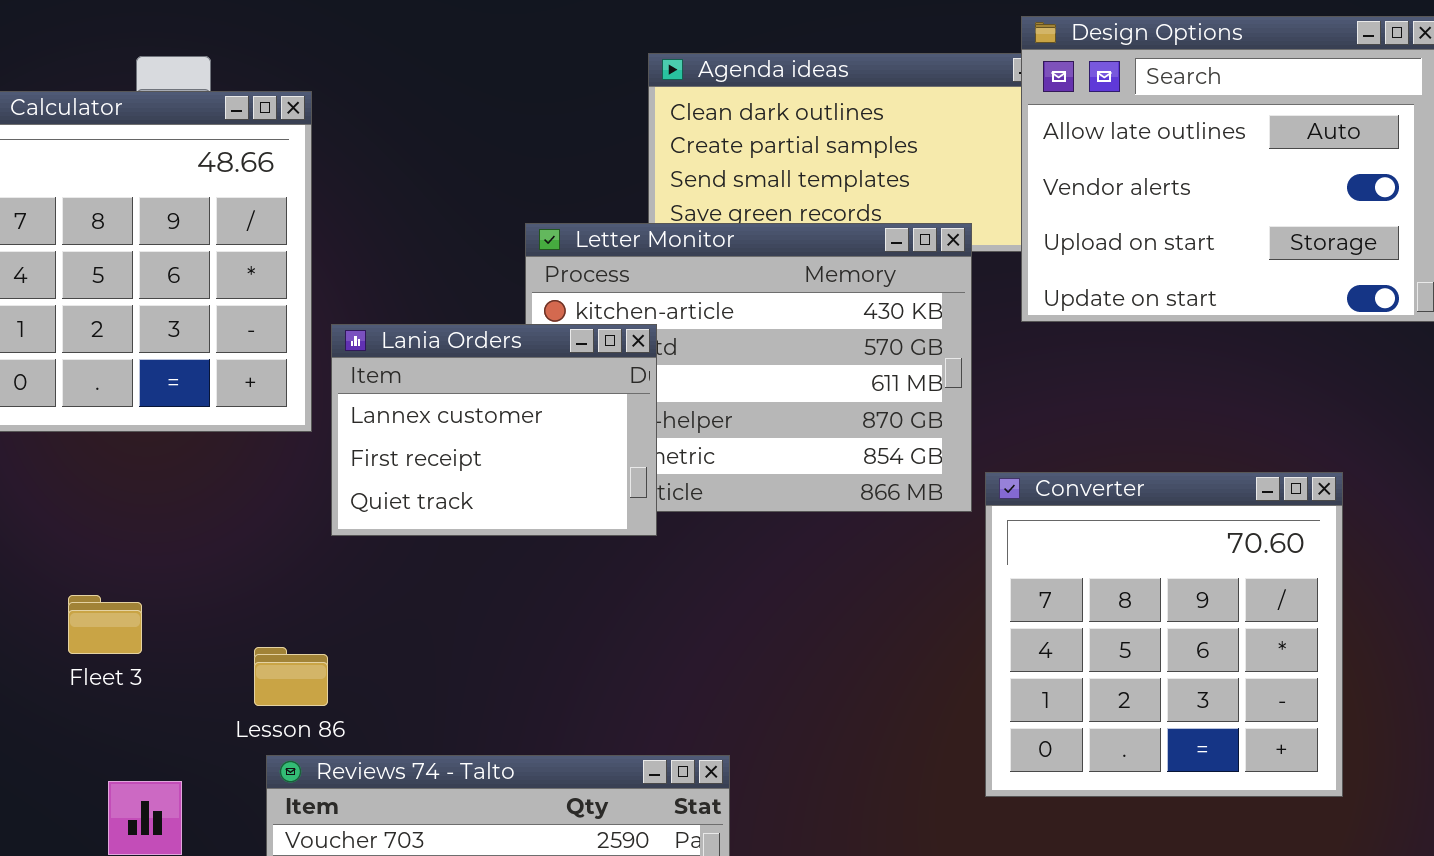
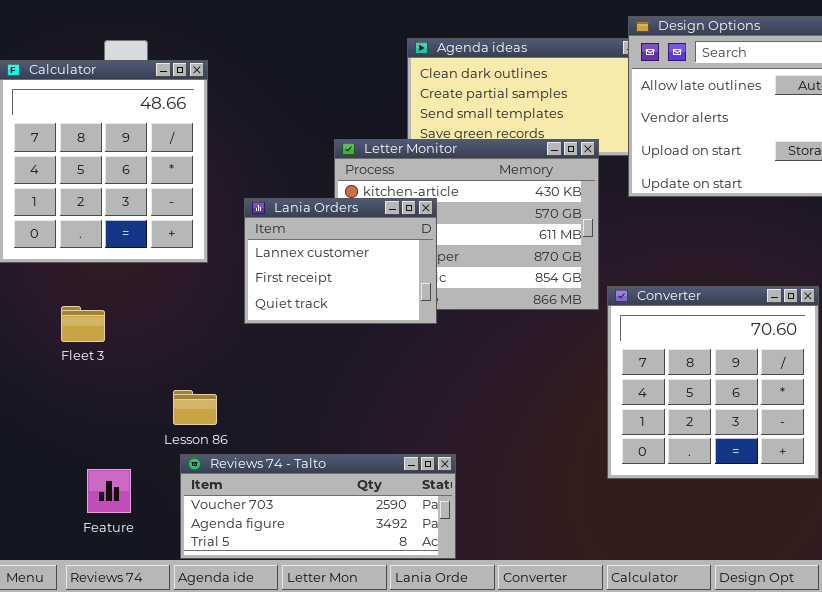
Lania Orders: [331,324,657,536] -> [244,198,437,324], moved
Fleet 3: [68,595,142,654] -> [61,306,105,342], moved

